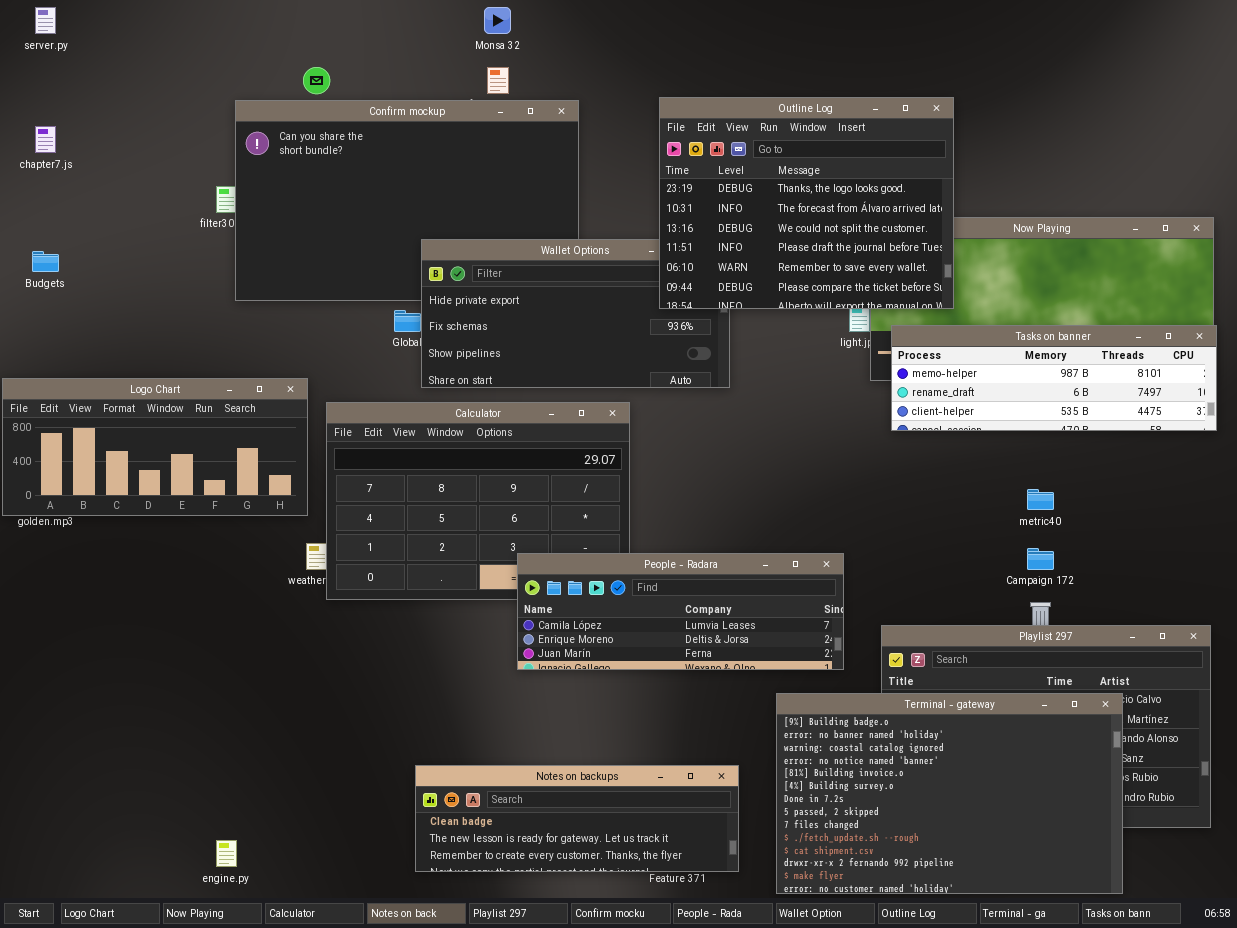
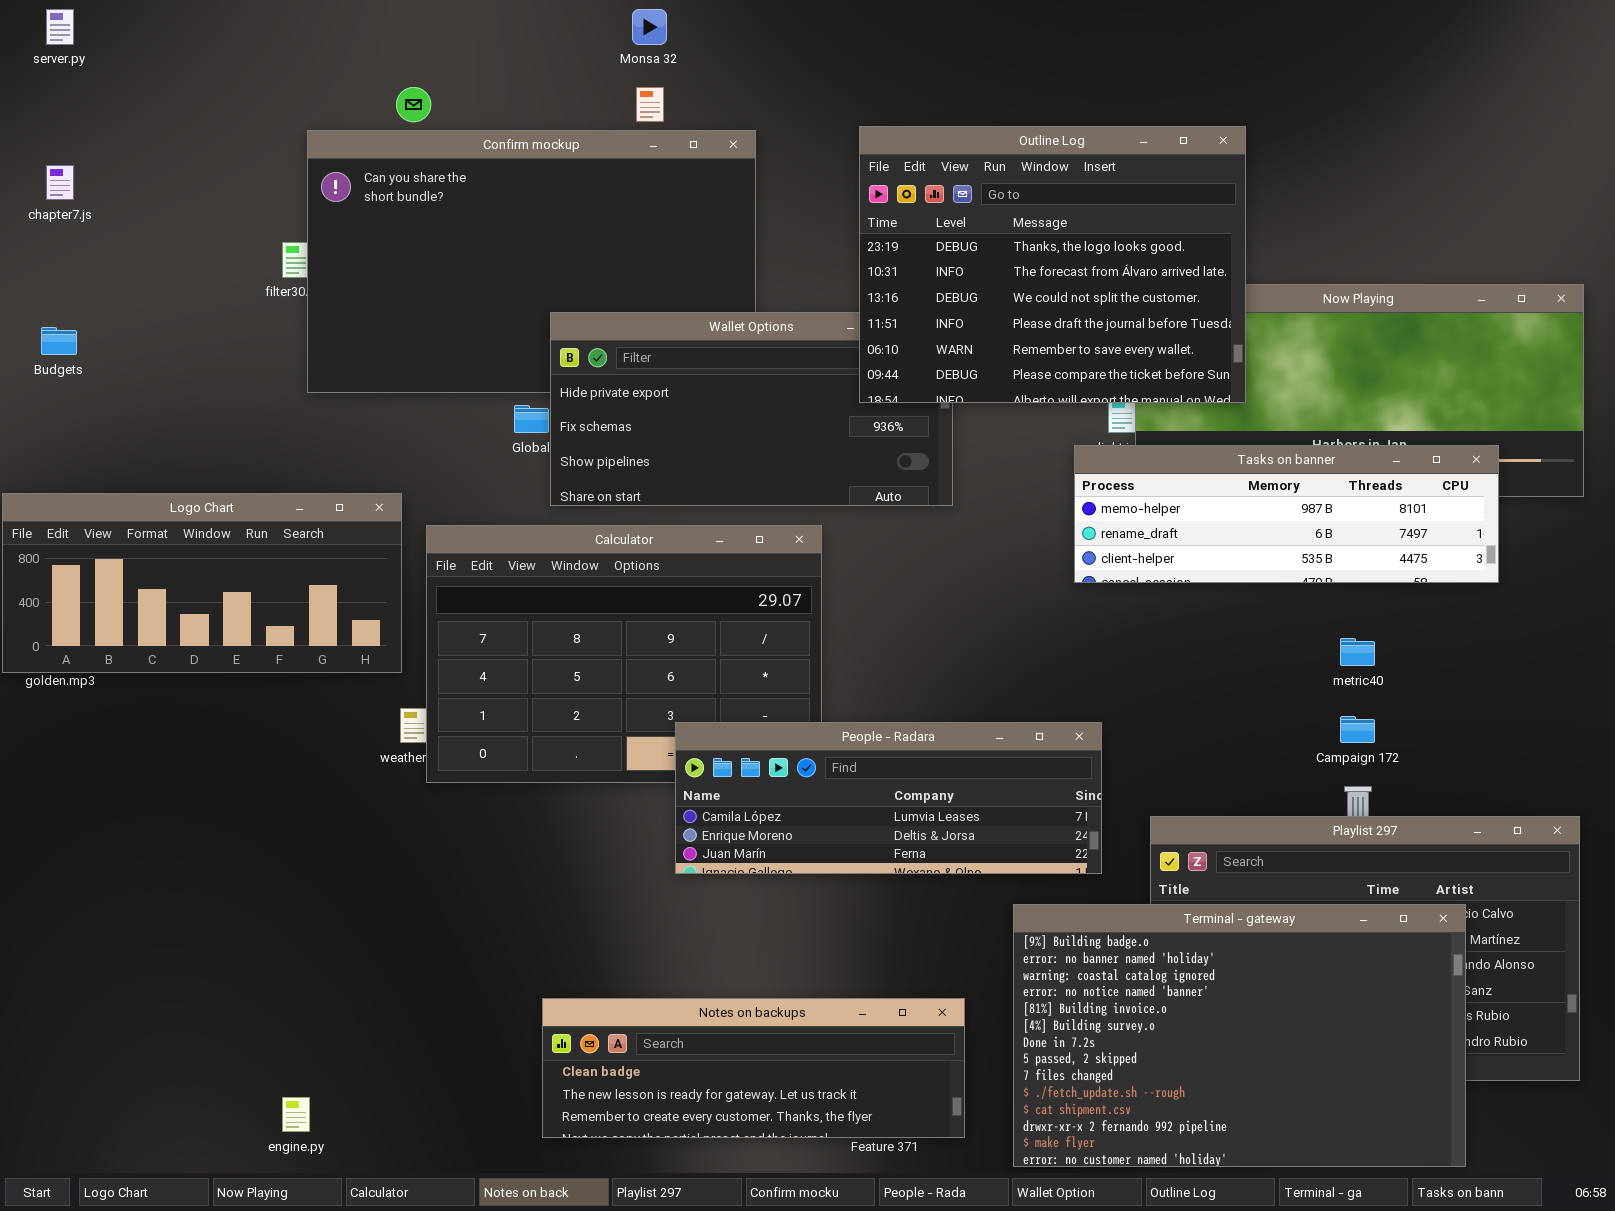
Tasks on banner: [891,325,1217,431] -> [1074,445,1499,583], moved

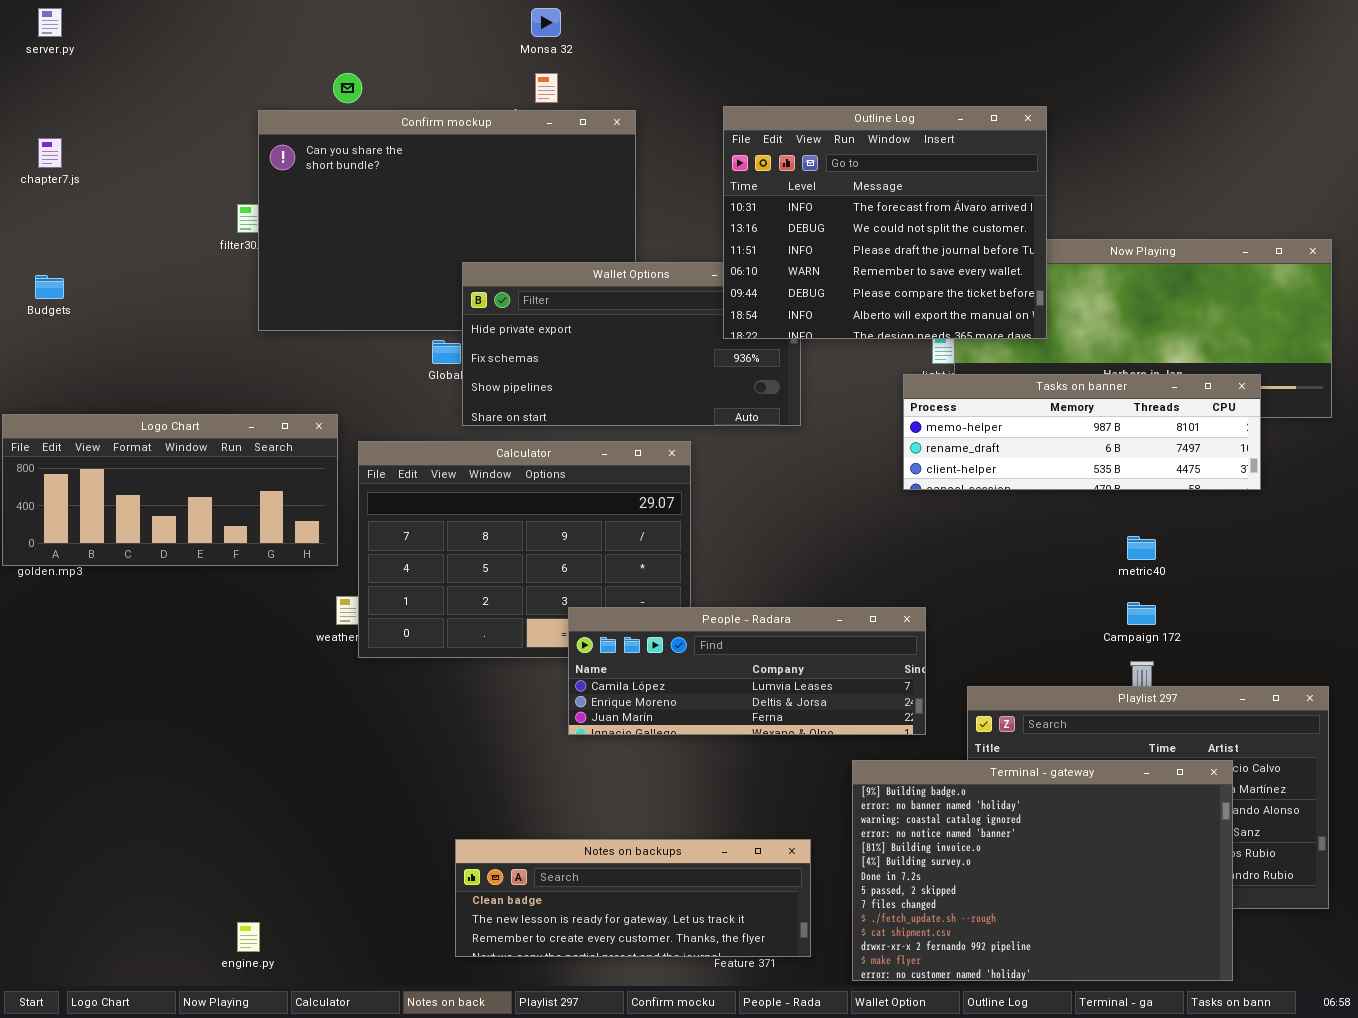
Outline Log: [859,126,1246,403] -> [723,106,1047,339], scrolled down 1 row

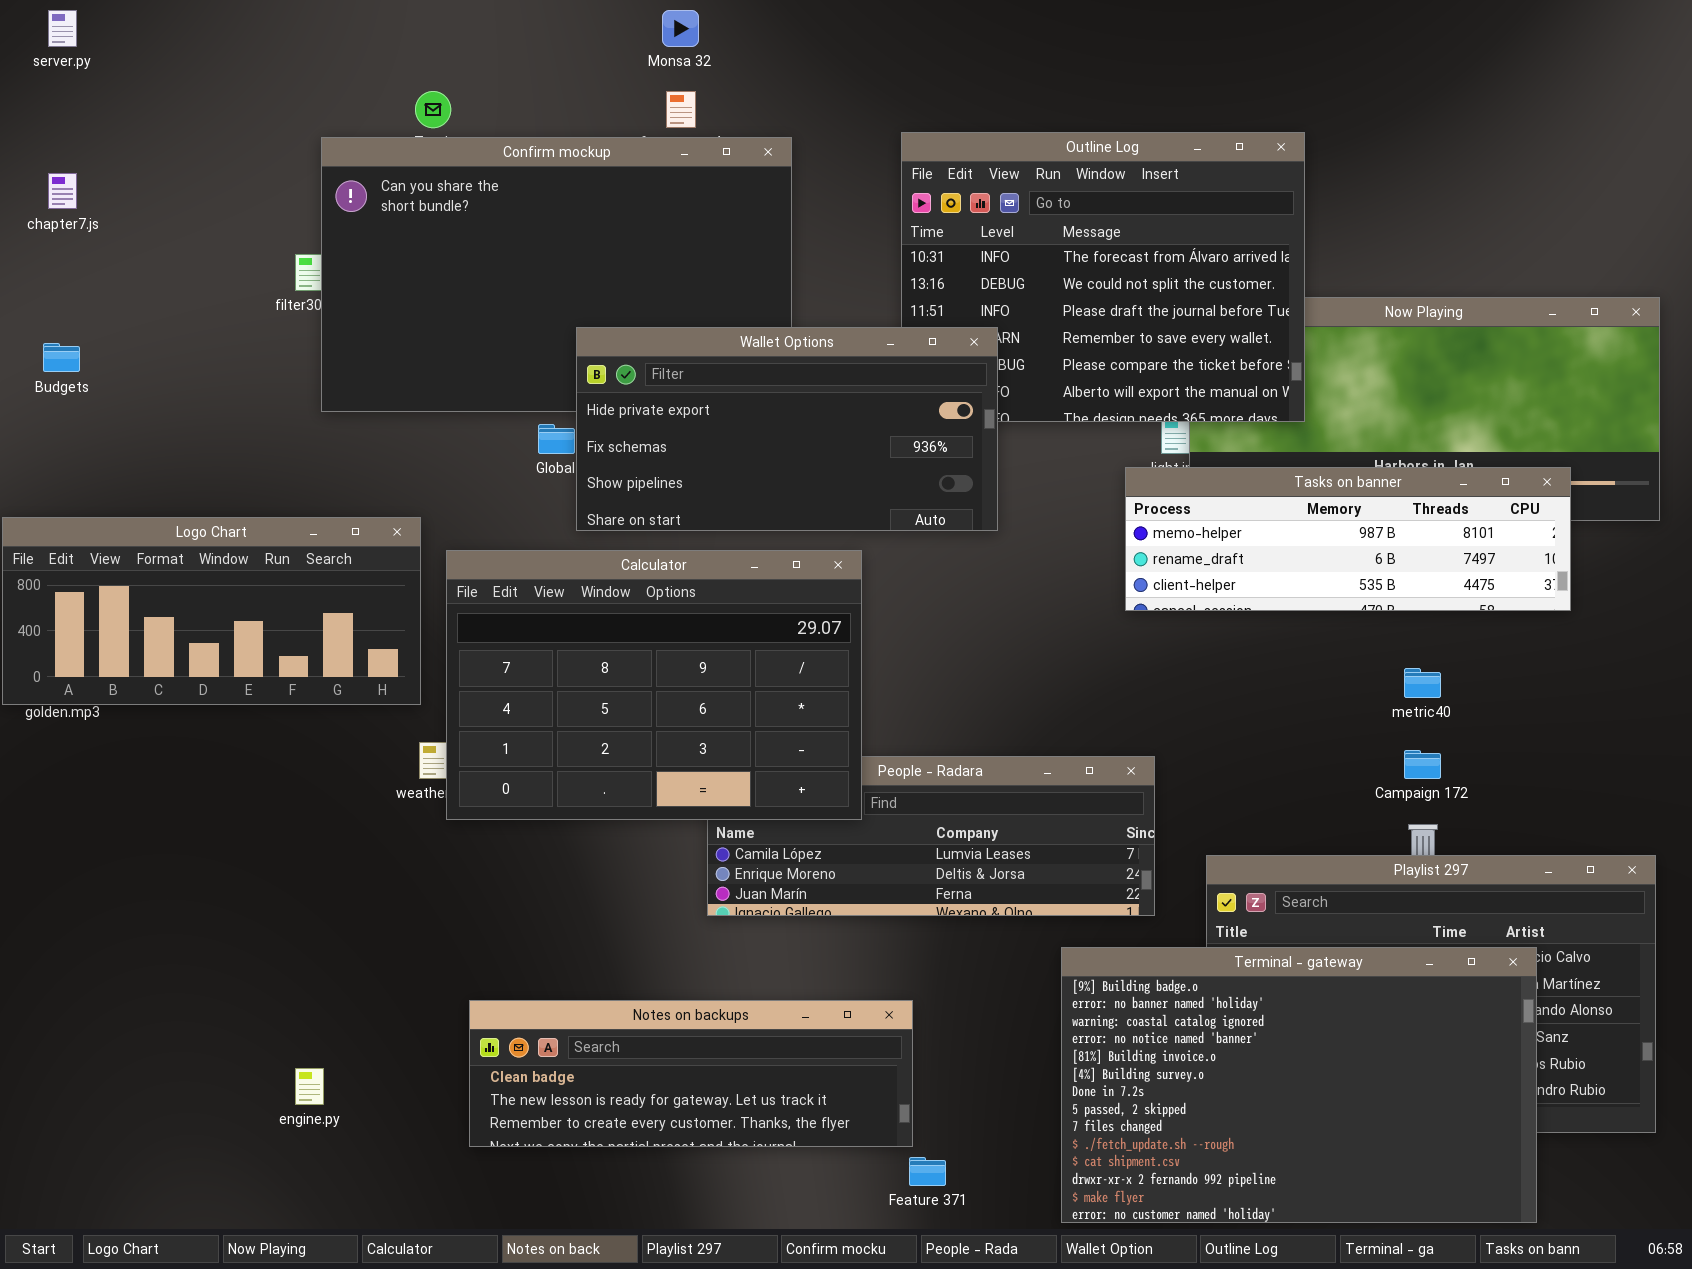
Wallet Options: [462,262,801,426] -> [576,327,998,531], raised
Calculator: [358,441,691,658] -> [446,550,862,820], raised
Notes on backups: [455,839,811,957] -> [469,1000,913,1147], moved
engine.py: [237,922,260,952] -> [295,1068,324,1105], moved

